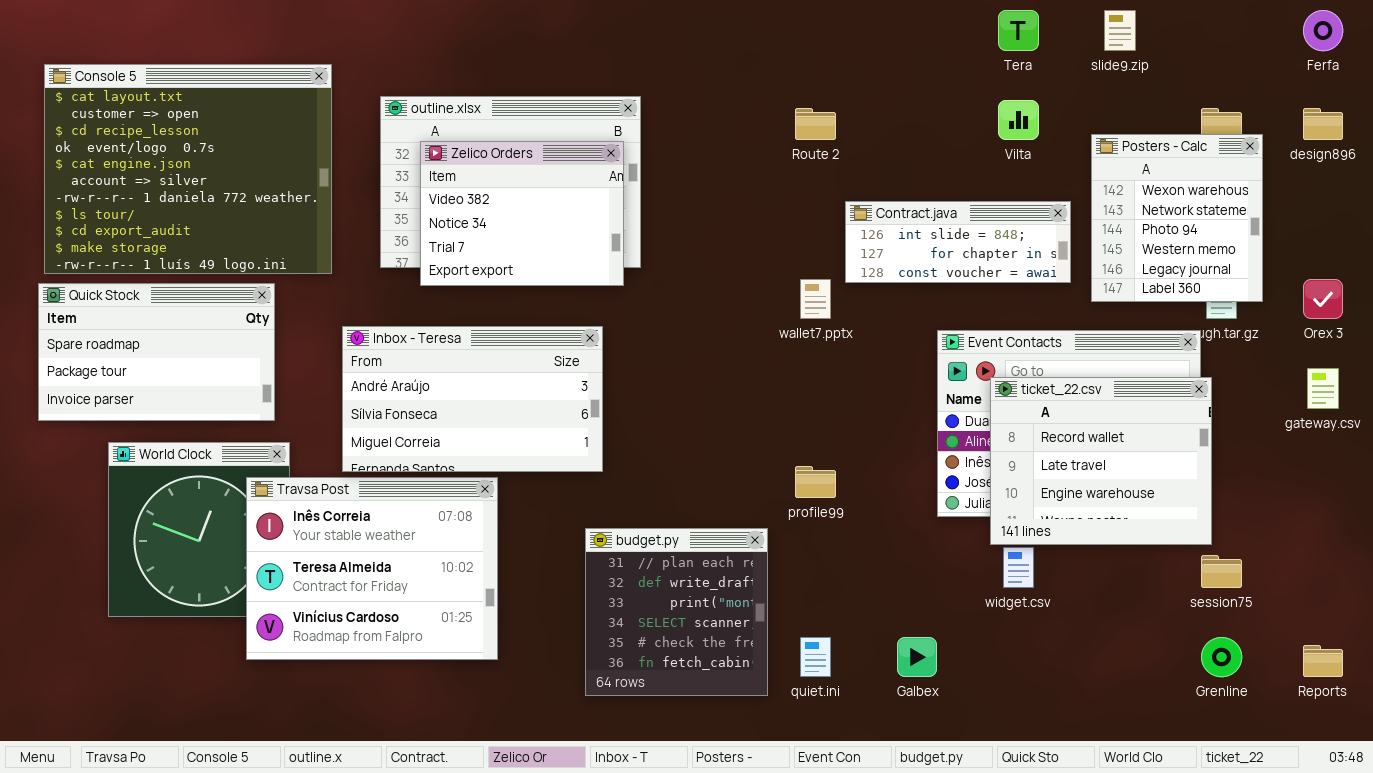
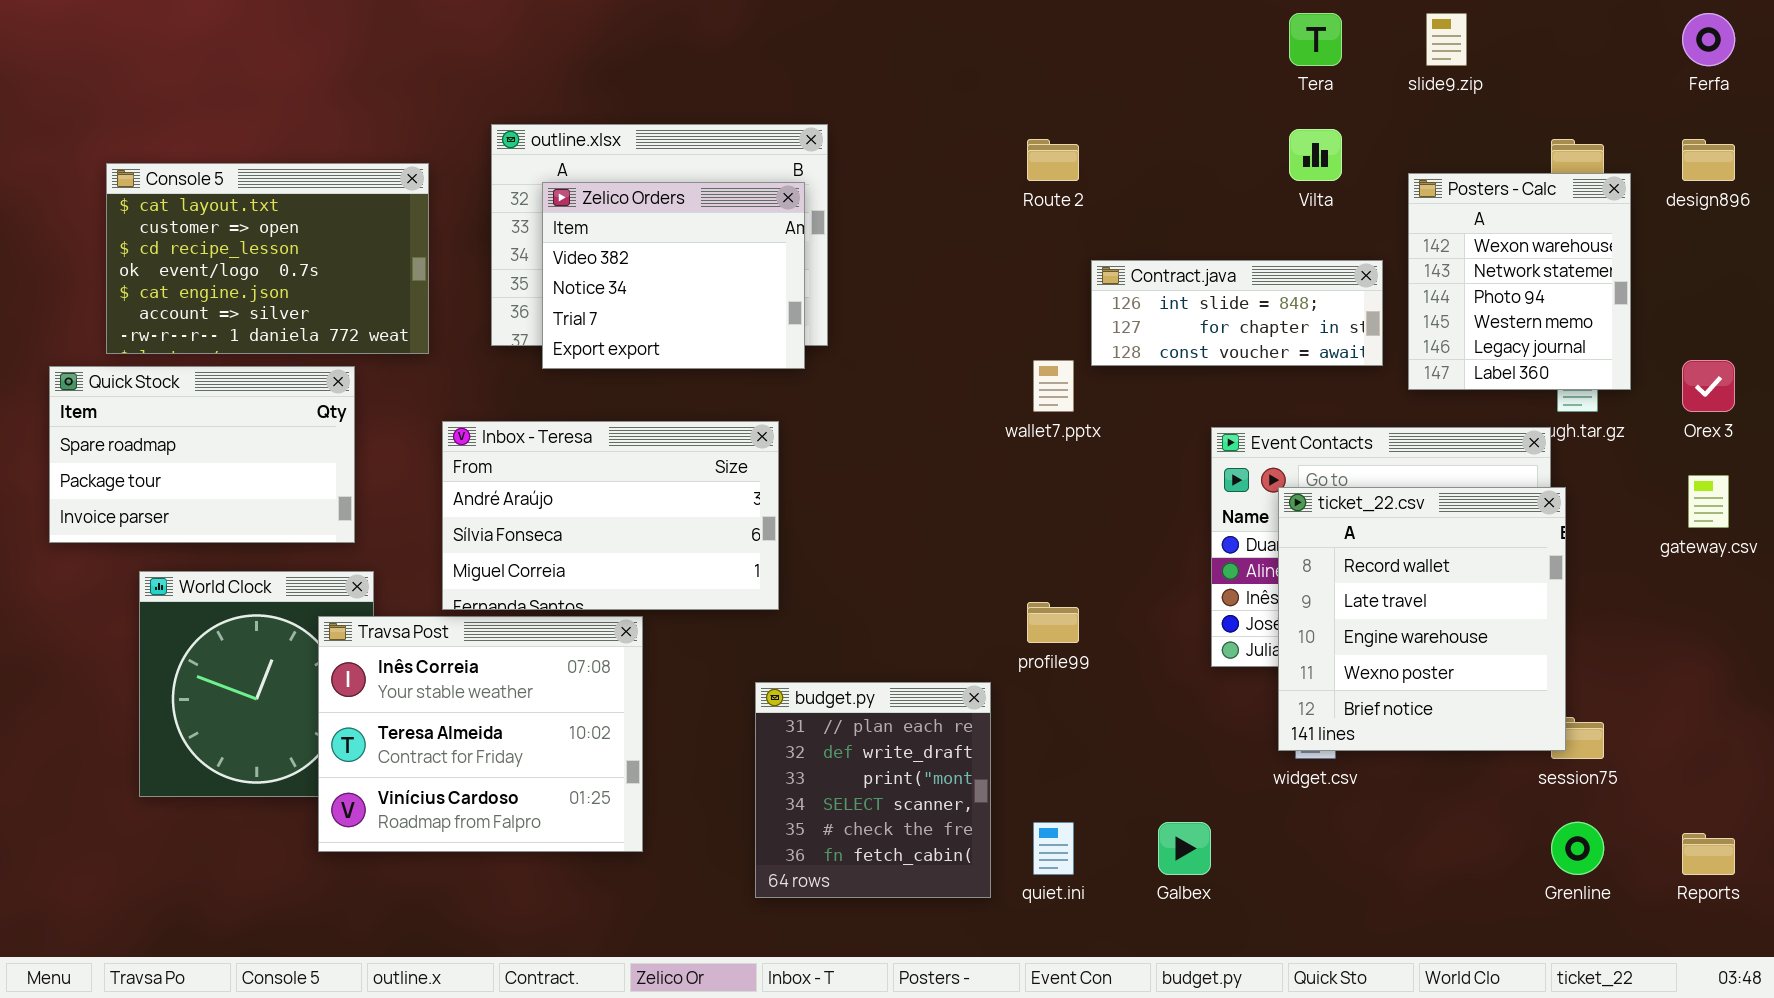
Console 5: [44,64,332,274] -> [106,163,429,354], resized
ticket_22.csv: [990,377,1212,545] -> [1278,487,1566,751], resized

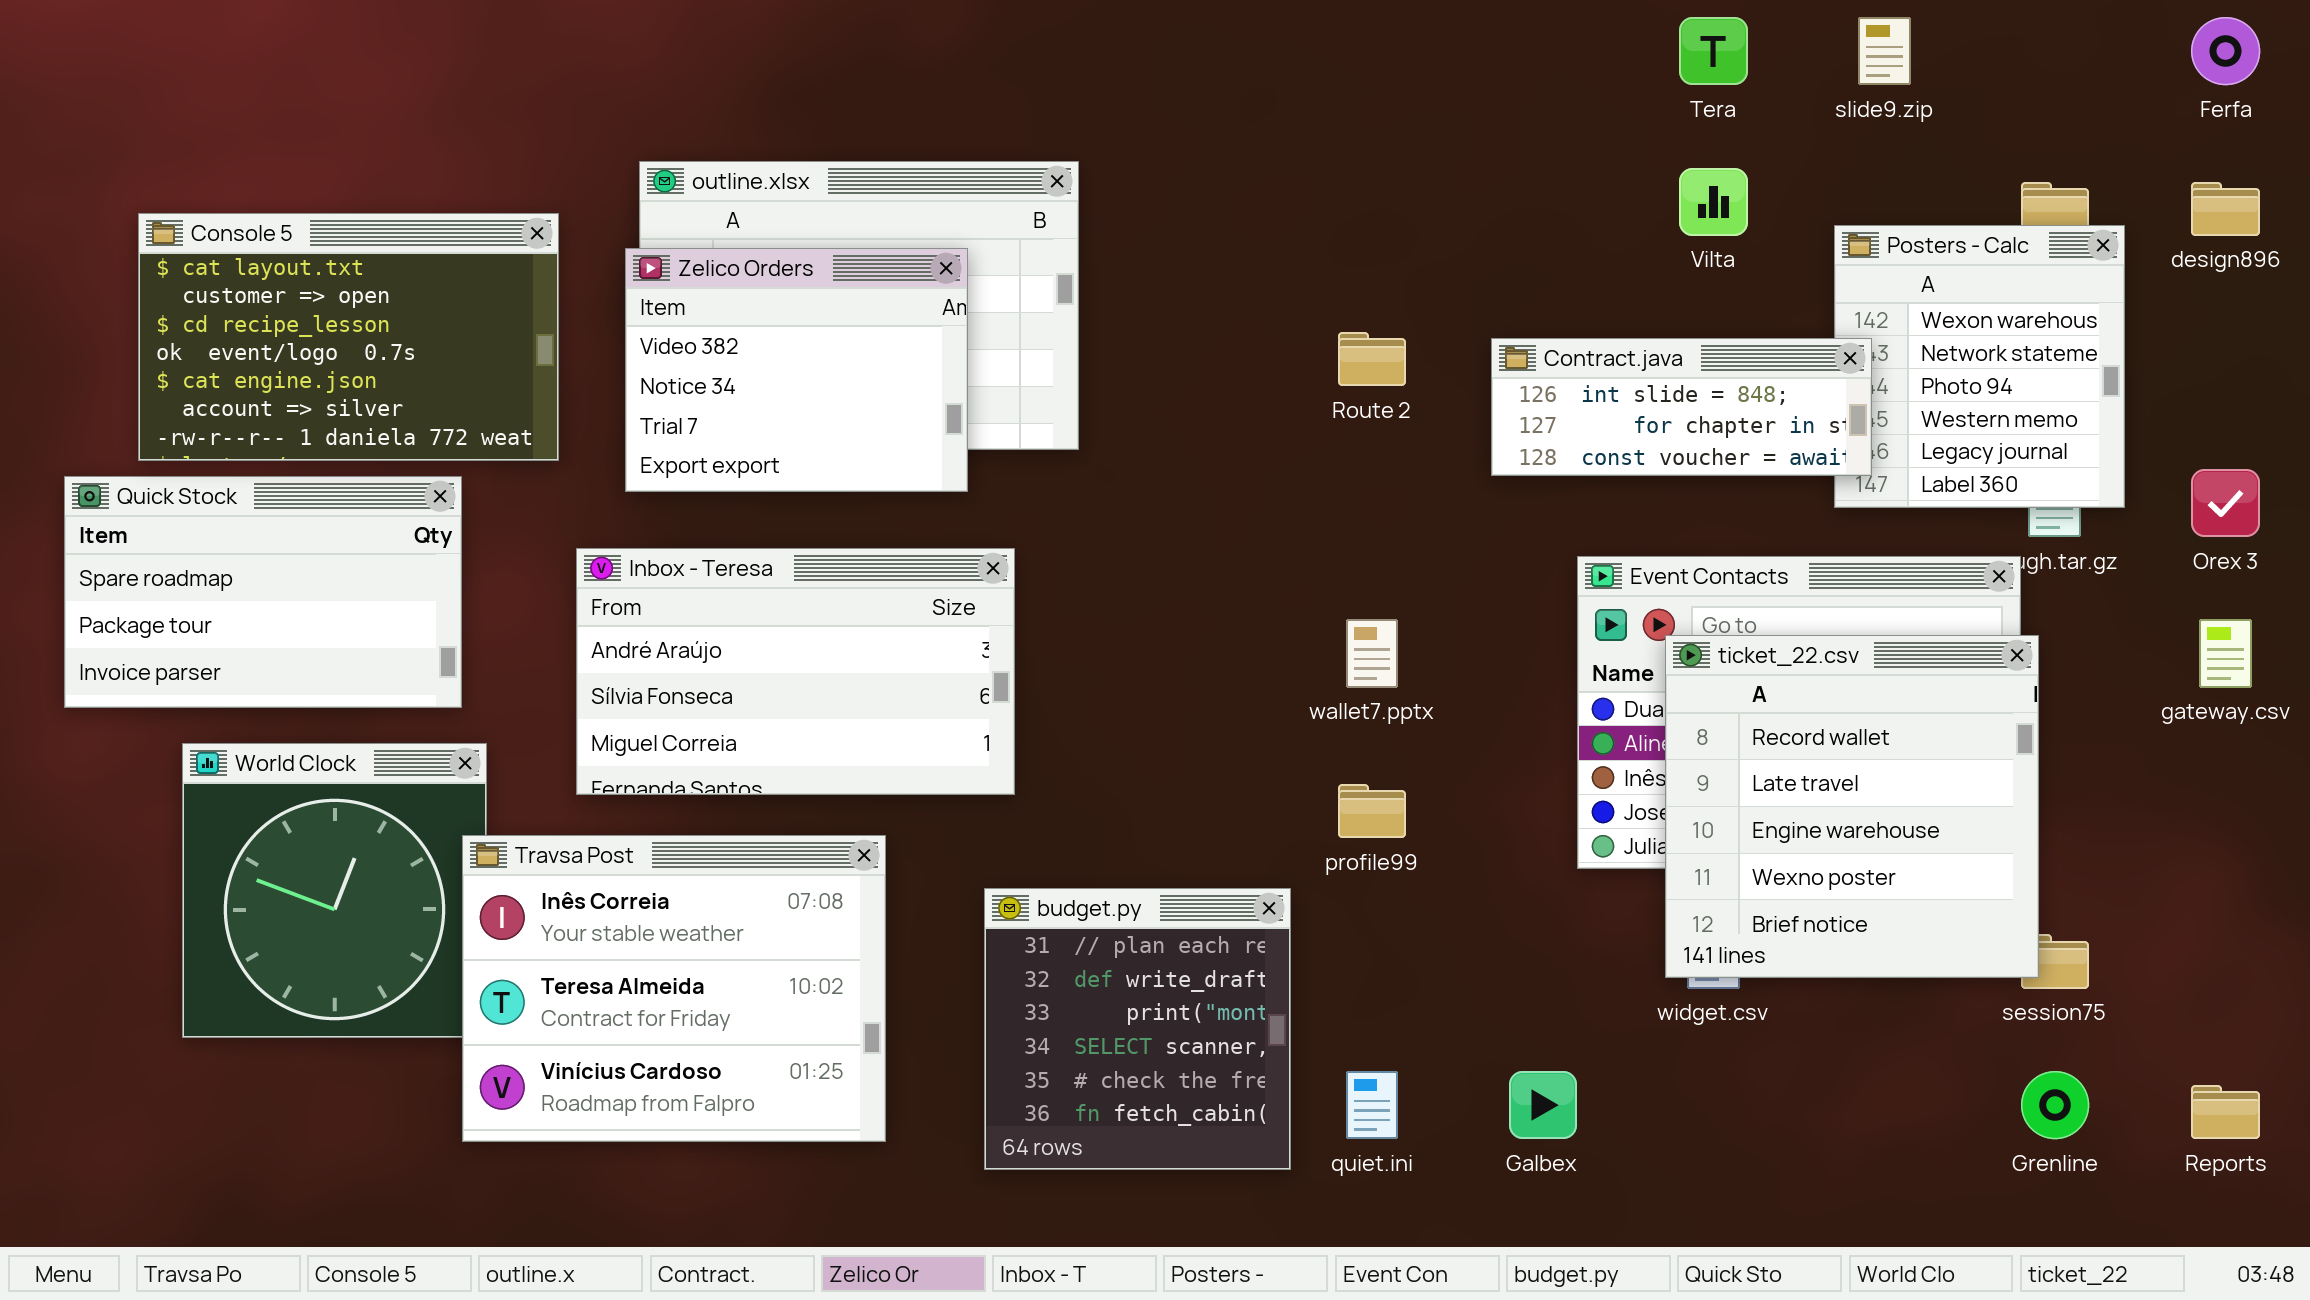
Route 2: [1027,139,1079,181] -> [1338,332,1406,386], moved
Zelico Orders: [542,182,805,369] -> [625,248,968,492], moved
Contract.java: [1091,260,1383,366] -> [1491,338,1872,476], moved
wallet7.pptx: [1033,360,1074,412] -> [1346,619,1398,688], moved
Travsa Post: [318,616,643,852] -> [462,835,886,1142], moved

